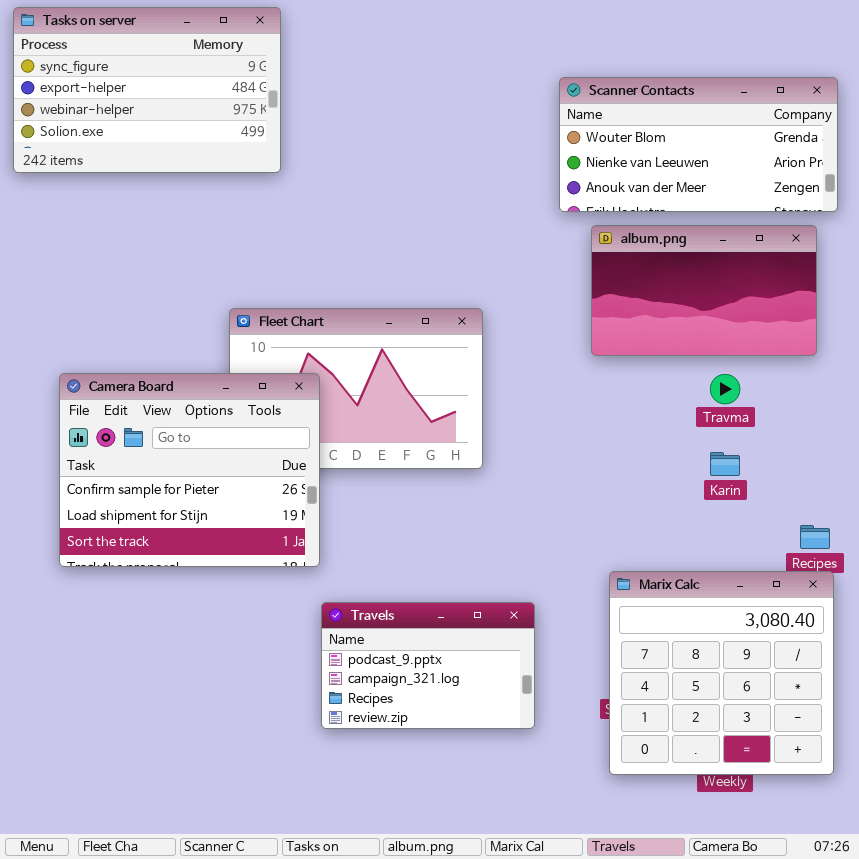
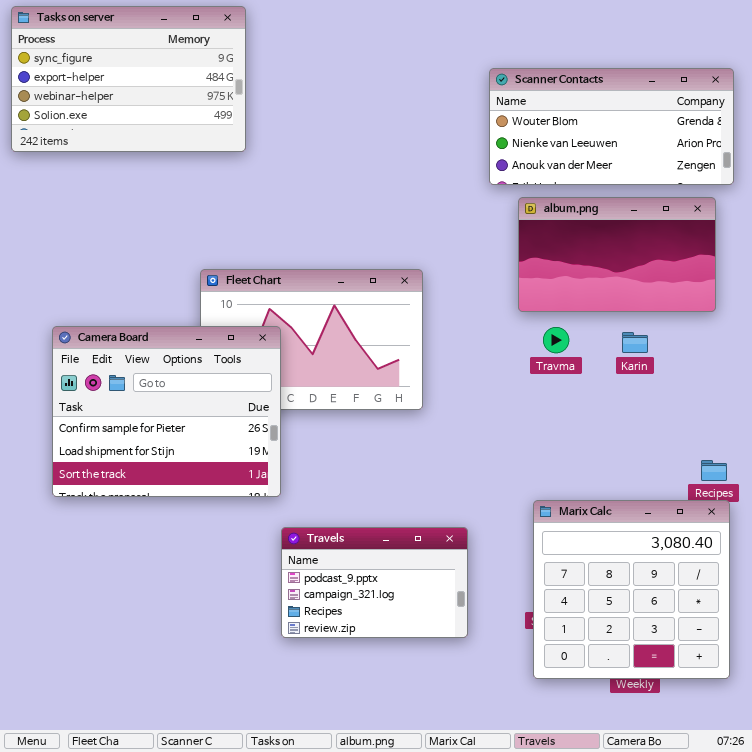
Travma: [710,374,740,404] -> [543,327,569,353], moved
Karin: [710,452,740,476] -> [622,332,648,353], moved

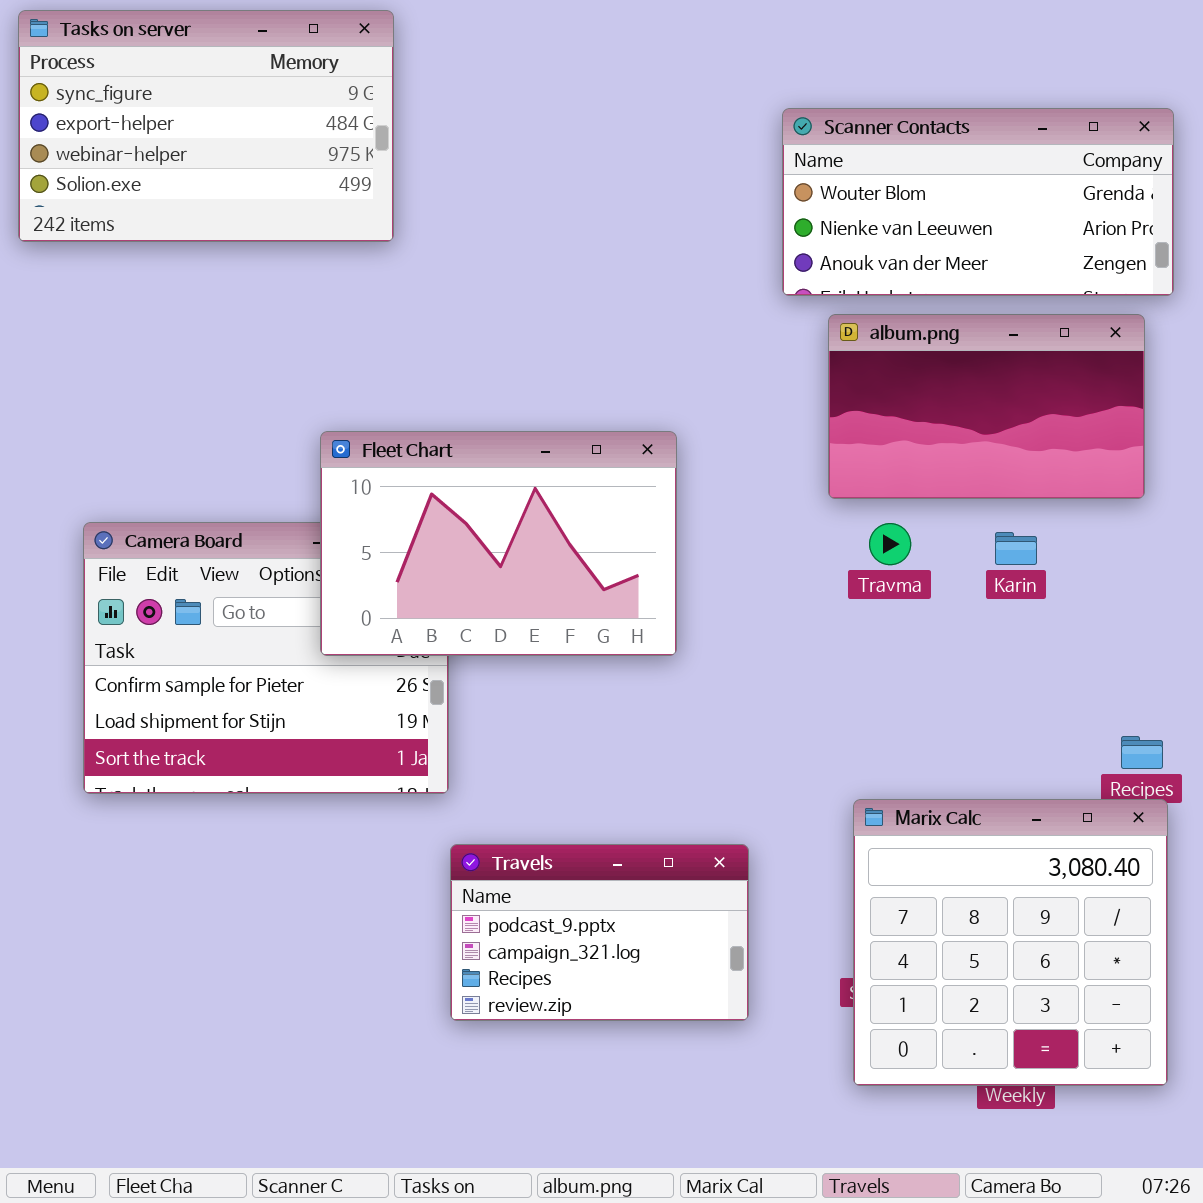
Fleet Chart: [200,269,423,410] -> [320,431,677,656], raised

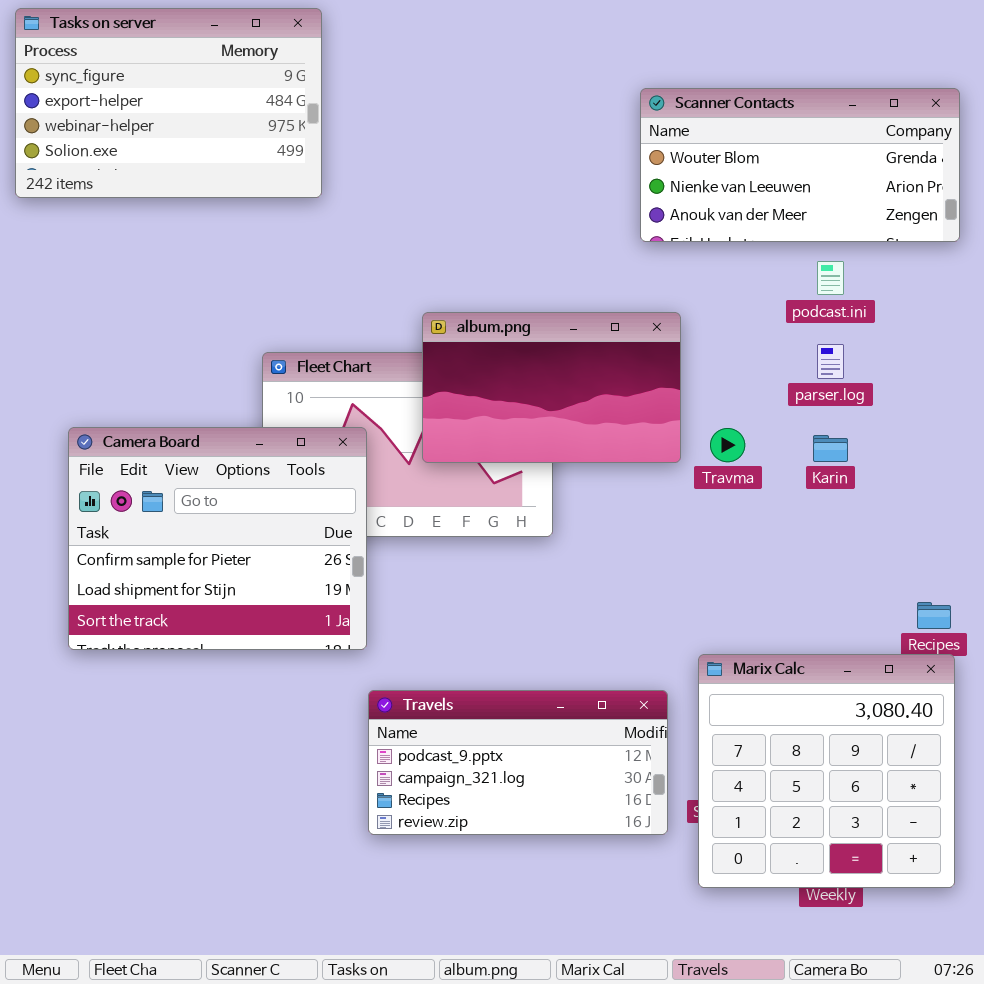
album.png: [828,314,1145,499] -> [422,312,681,463], moved
Camera Board: [83,522,449,794] -> [68,427,367,650], raised
Travels: [450,844,749,1021] -> [368,690,668,835], resized

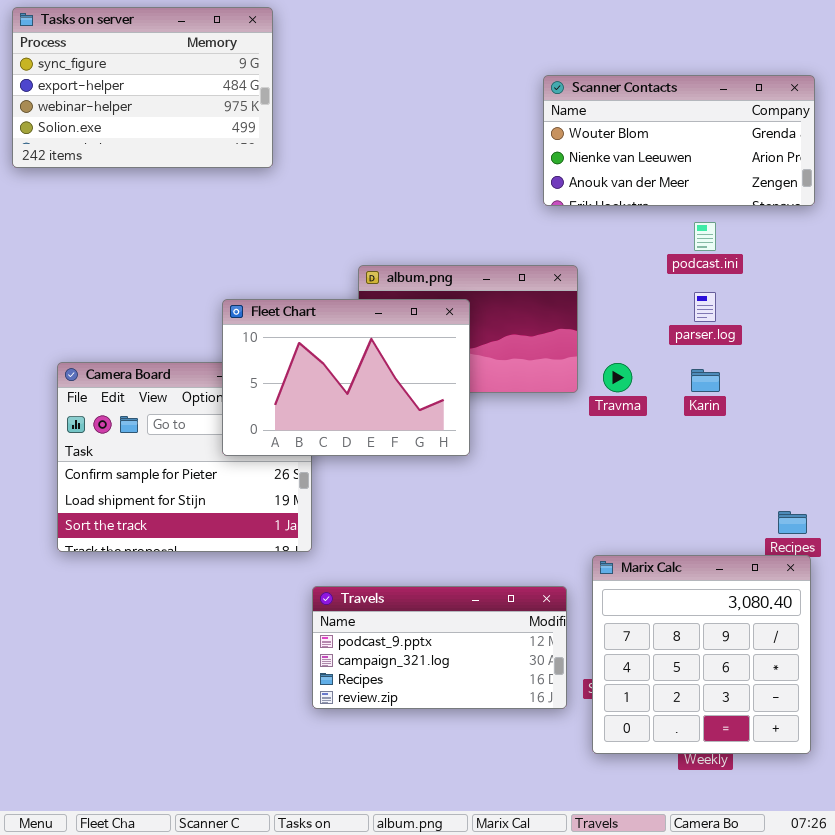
Fleet Chart: [262,352,553,537] -> [222,299,470,456], raised

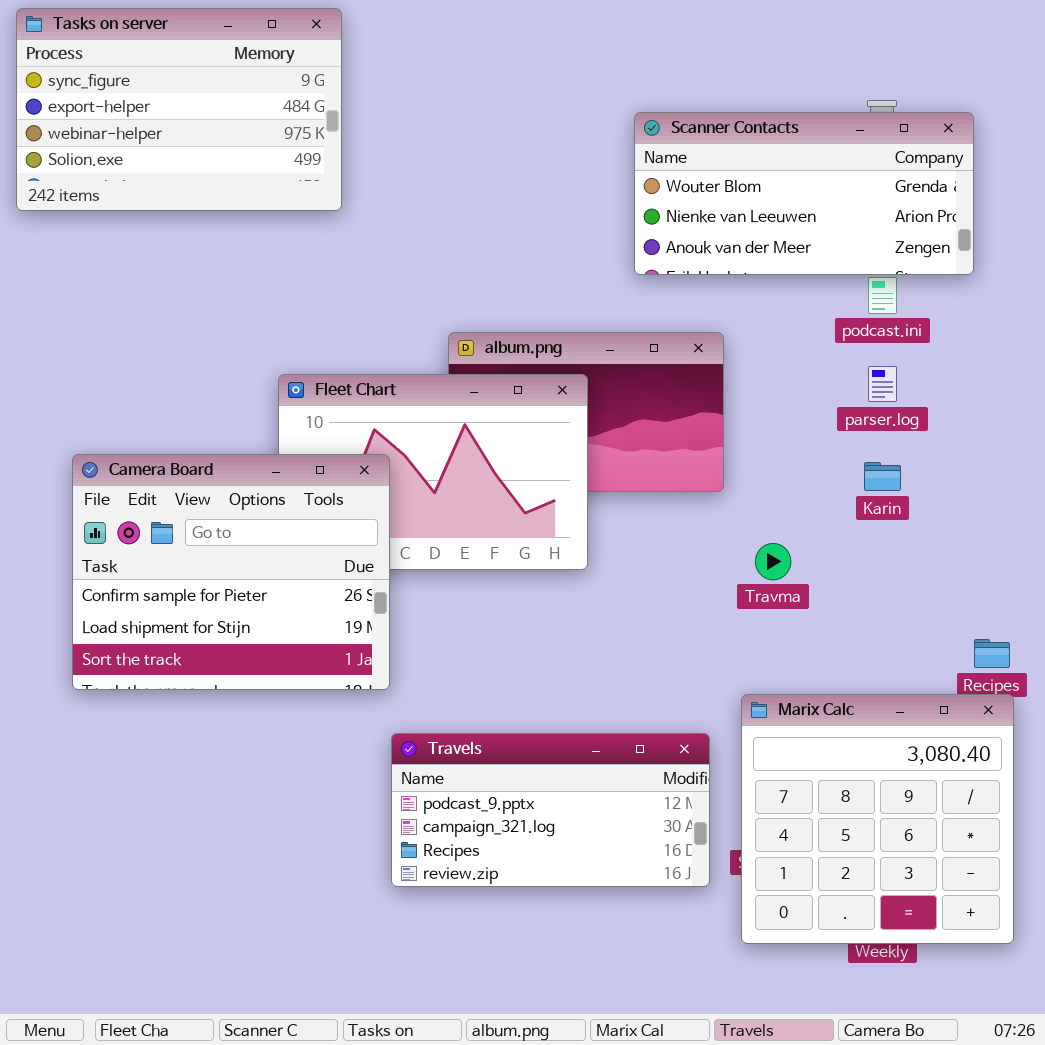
Scanner Contacts: [543,75,815,206] -> [634,112,974,275], moved
Camera Board: [57,362,312,552] -> [72,454,390,690], raised
Travma: [603,363,632,392] -> [755,543,791,580], moved

